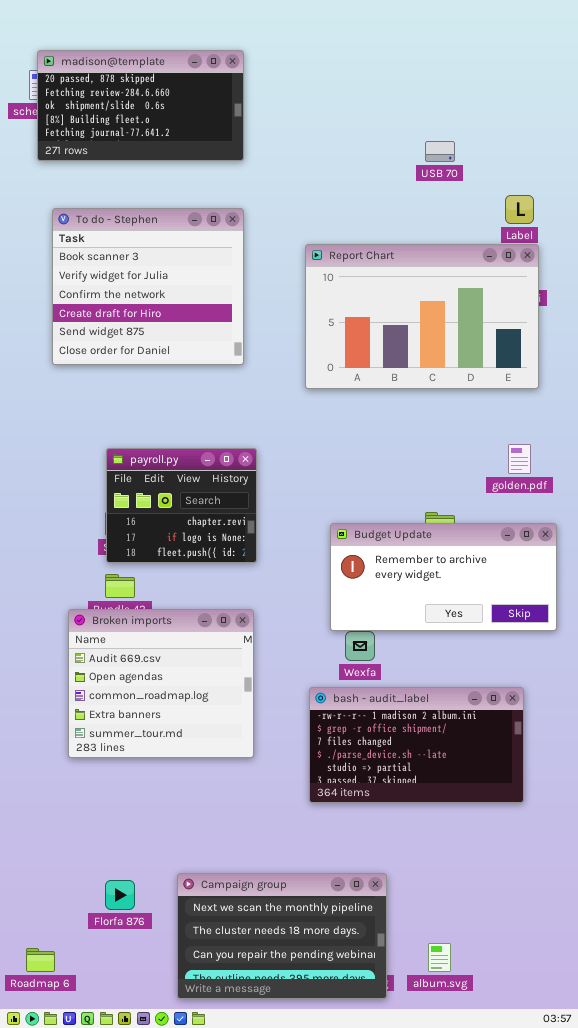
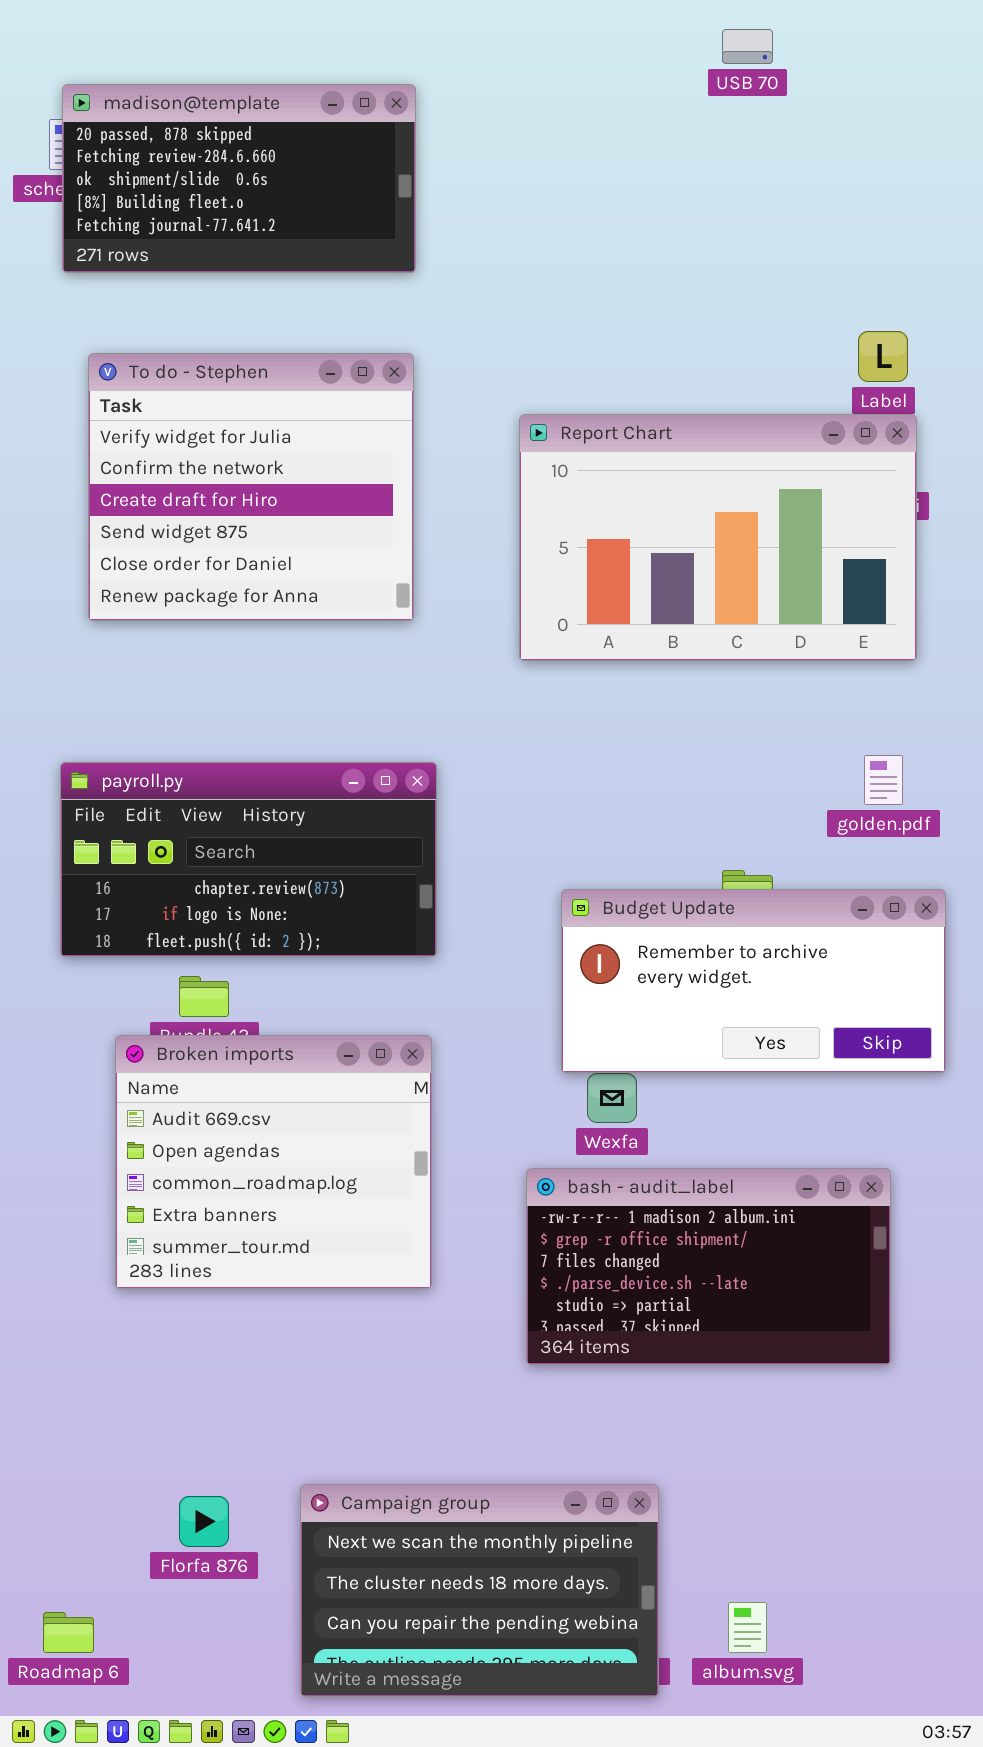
USB 70: [425,141,455,162] -> [722,29,773,64], moved
To do - Stephen: [52,208,244,365] -> [88,353,414,621], scrolled down 1 row
payroll.py: [106,448,257,563] -> [60,762,437,957], resized

